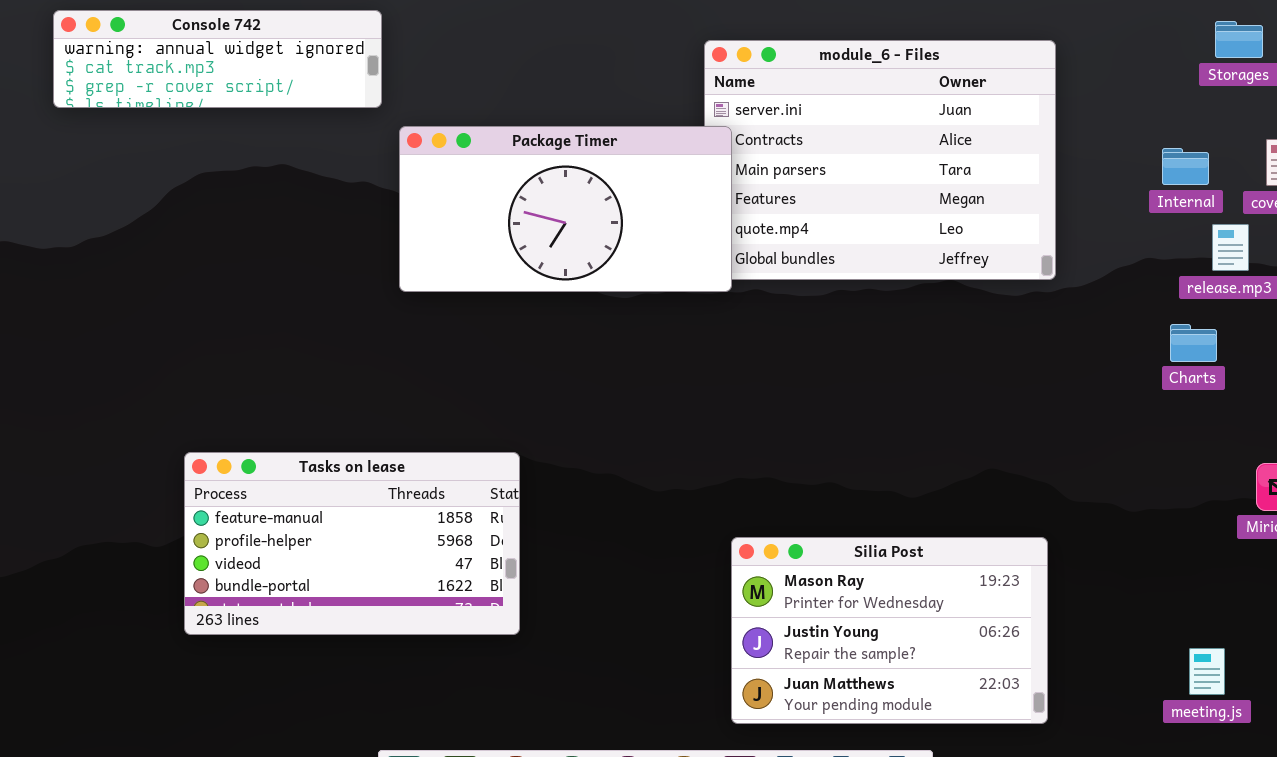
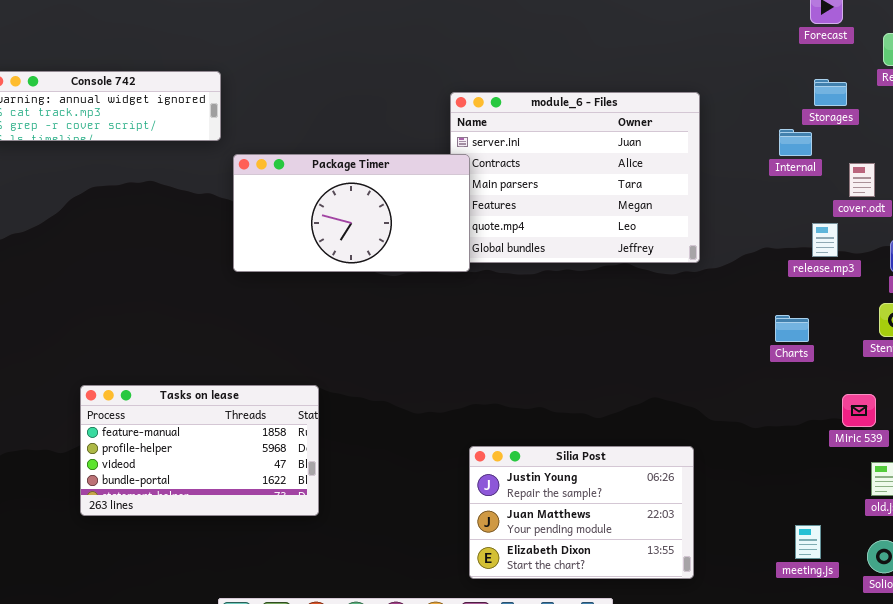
Internal: [1162,148,1209,185] -> [779,129,812,156], moved
Charts: [1170,324,1217,362] -> [775,315,809,342], moved
Silia Post: [731,537,1048,724] -> [469,446,694,579], scrolled down 1 row

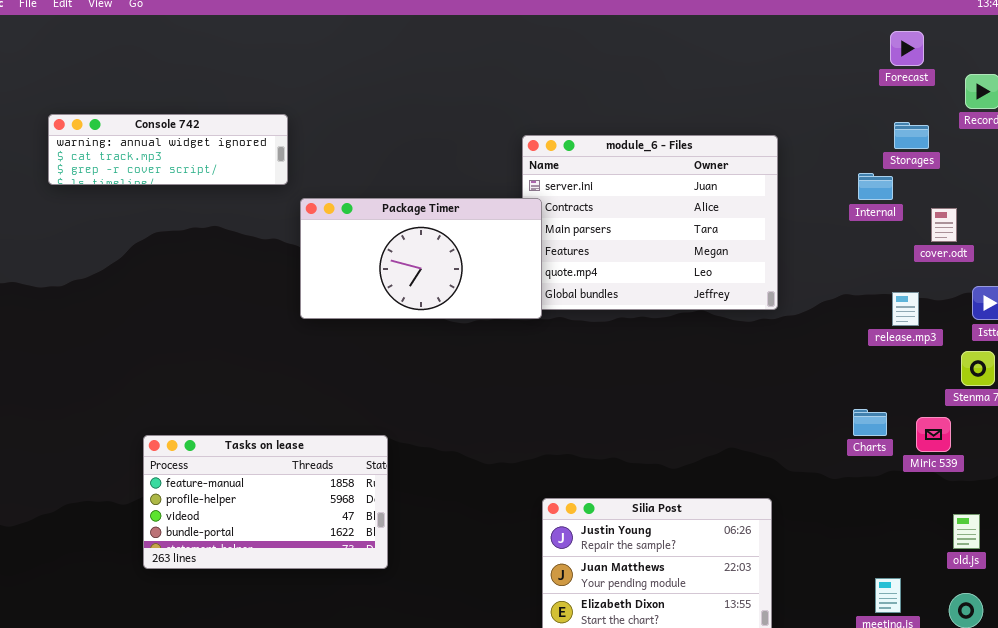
release.mp3: [812,223,838,257] -> [892,292,919,326], moved
Charts: [775,315,809,342] -> [853,409,887,436], moved
Miric 539: [842,394,876,427] -> [916,417,951,452], moved

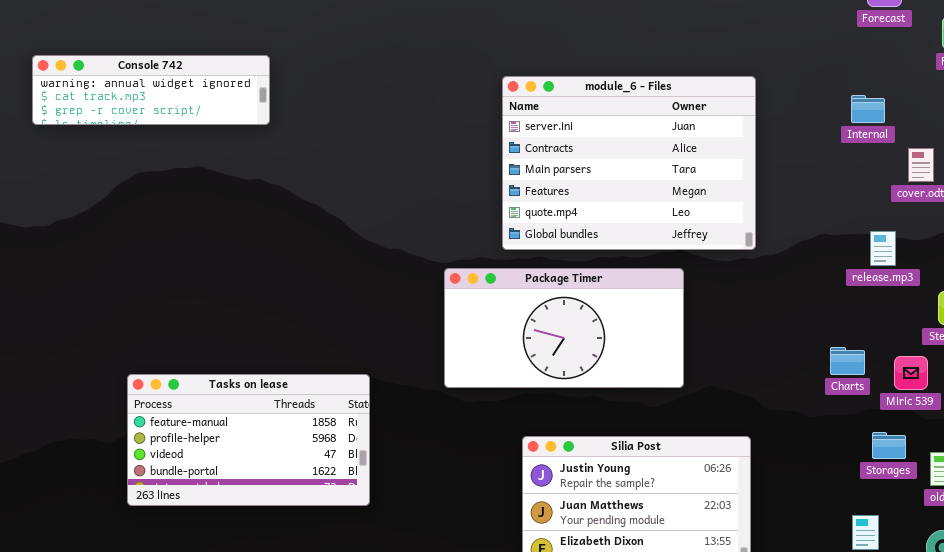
Storages: [894,122,929,149] -> [872,432,906,459], moved
Internal: [858,173,893,200] -> [851,95,885,123], moved
Package Timer: [300,198,542,319] -> [444,268,684,388], moved

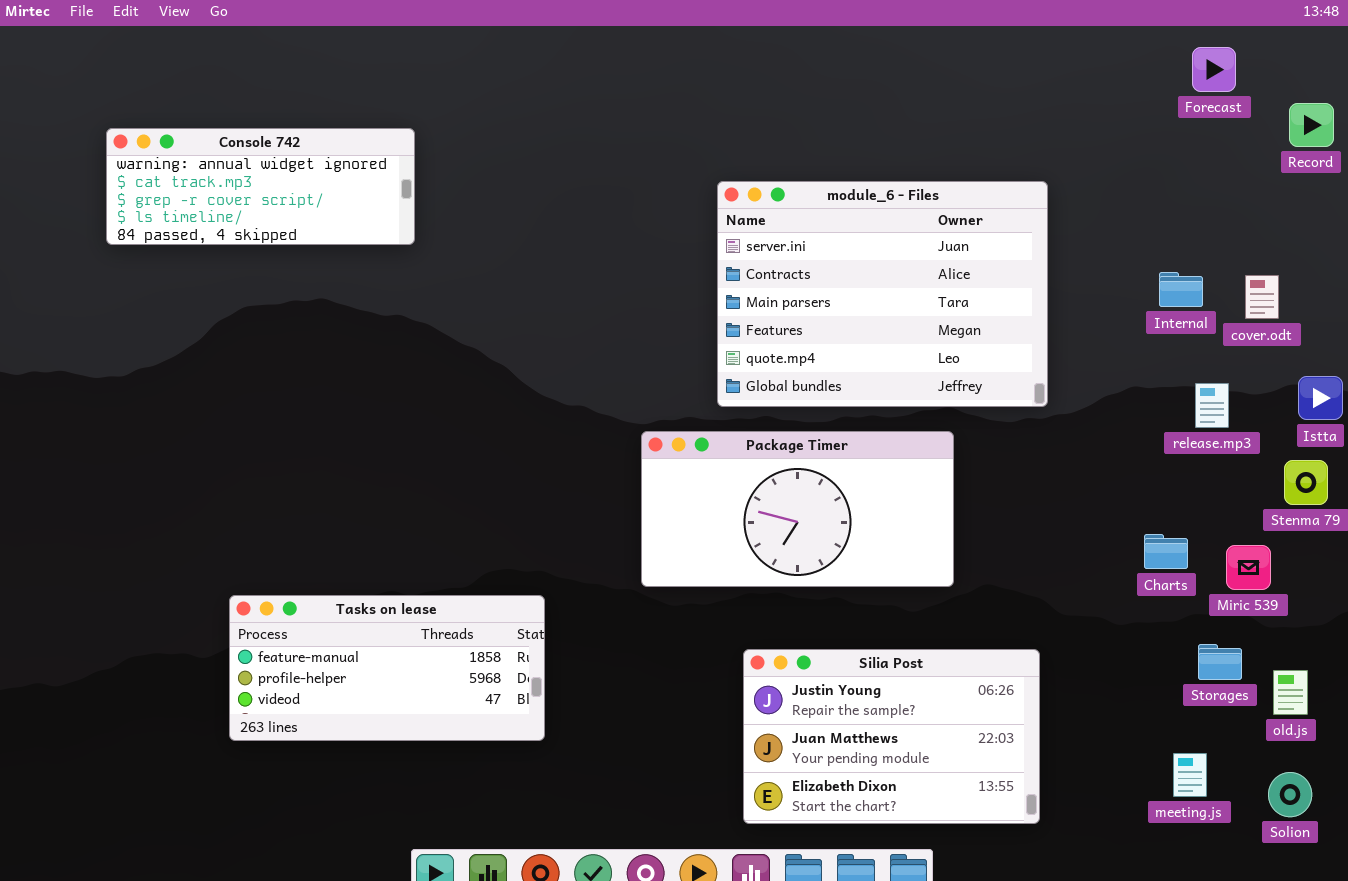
Console 742: [32,55,270,125] -> [106,128,415,245], resized
Internal: [851,95,885,123] -> [1159,272,1203,307], moved
Tasks on lease: [127,374,370,506] -> [229,595,545,741], resized

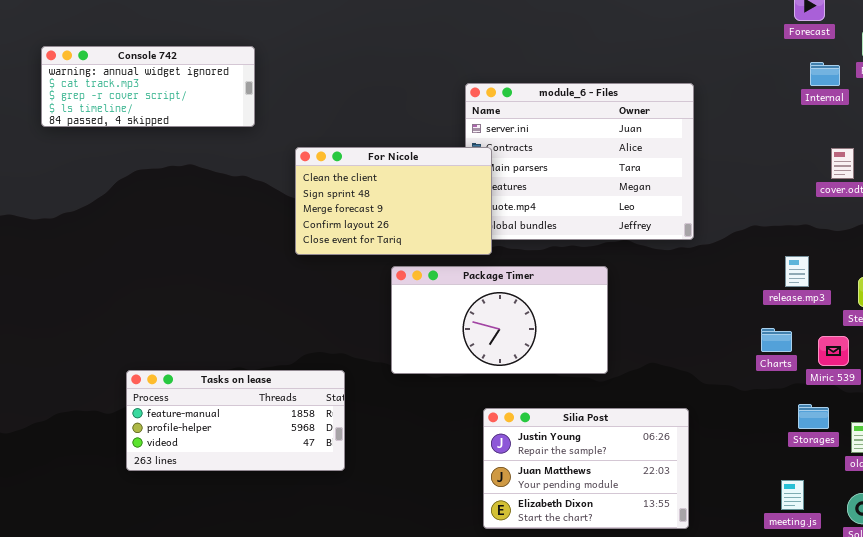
Internal: [1159,272,1203,307] -> [810,62,840,86], moved
For Nicole: none -> [295,147,492,255], opened
release.mp3: [1195,383,1229,428] -> [785,256,809,287], moved
Package Timer: [641,431,954,587] -> [391,266,608,374], moved

